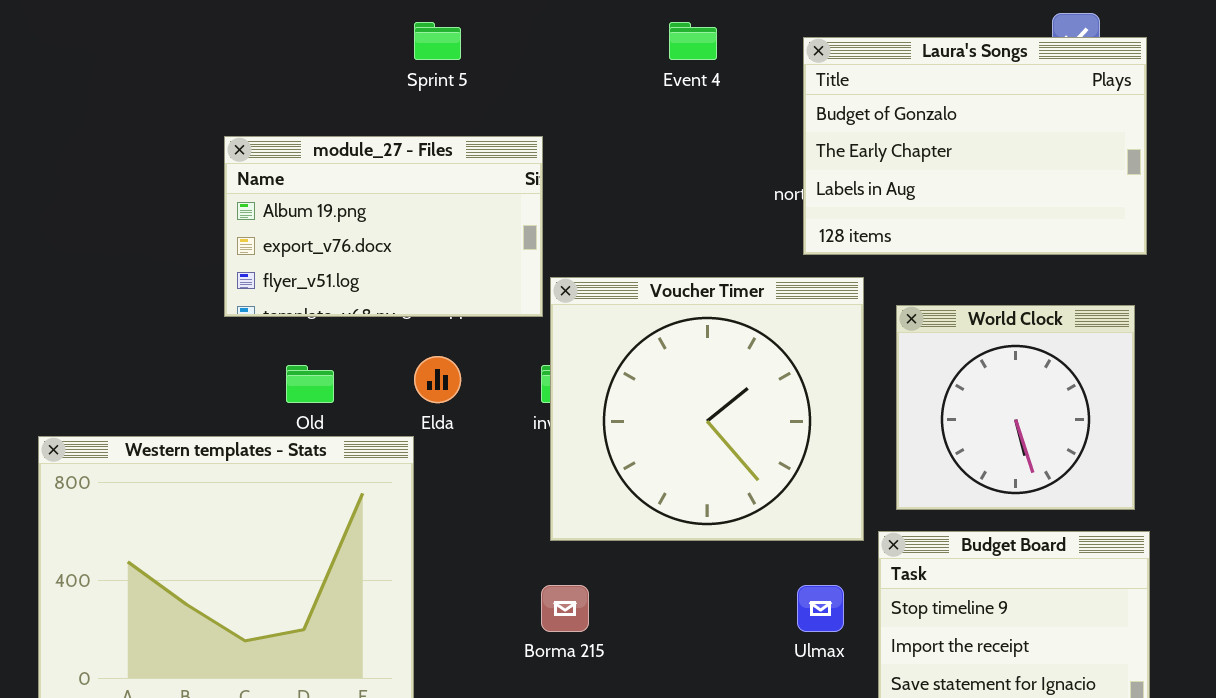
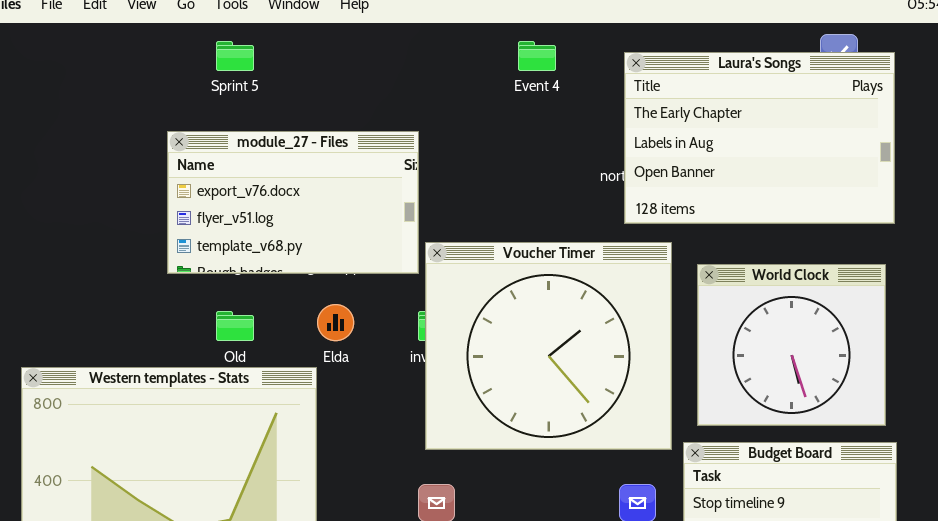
Sprint 5: [414,22,461,60] -> [216,41,254,71], moved
Laura's Songs: [803,37,1147,255] -> [624,52,895,224], scrolled down 1 row
module_27 - Files: [224,136,543,317] -> [167,131,419,274], scrolled down 1 row

